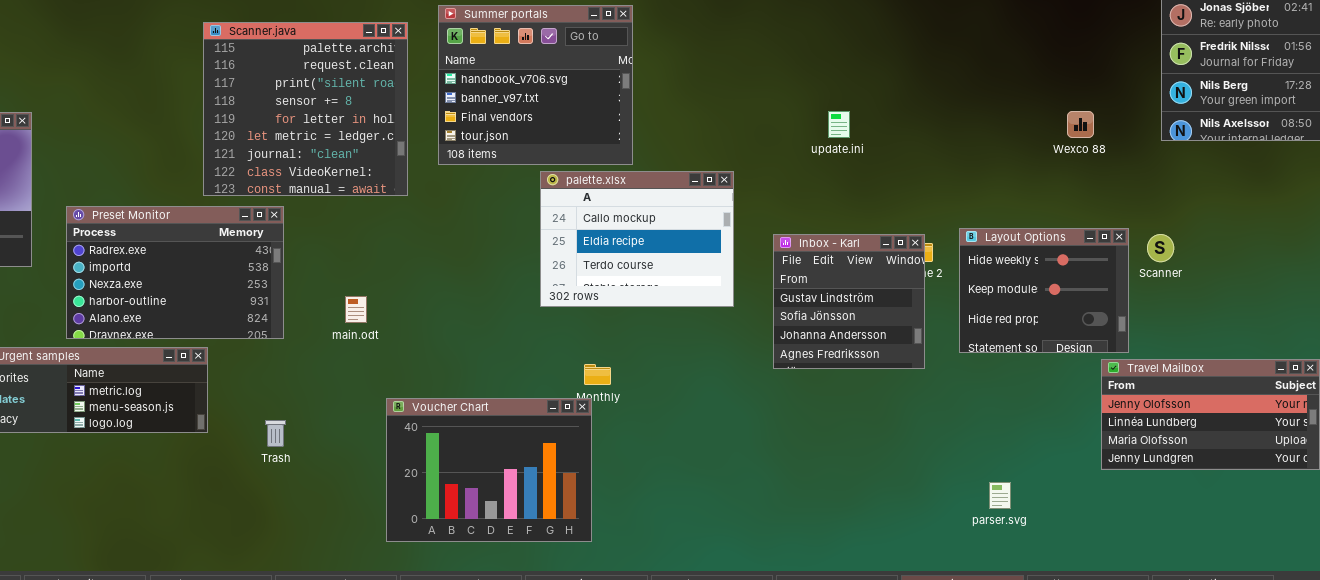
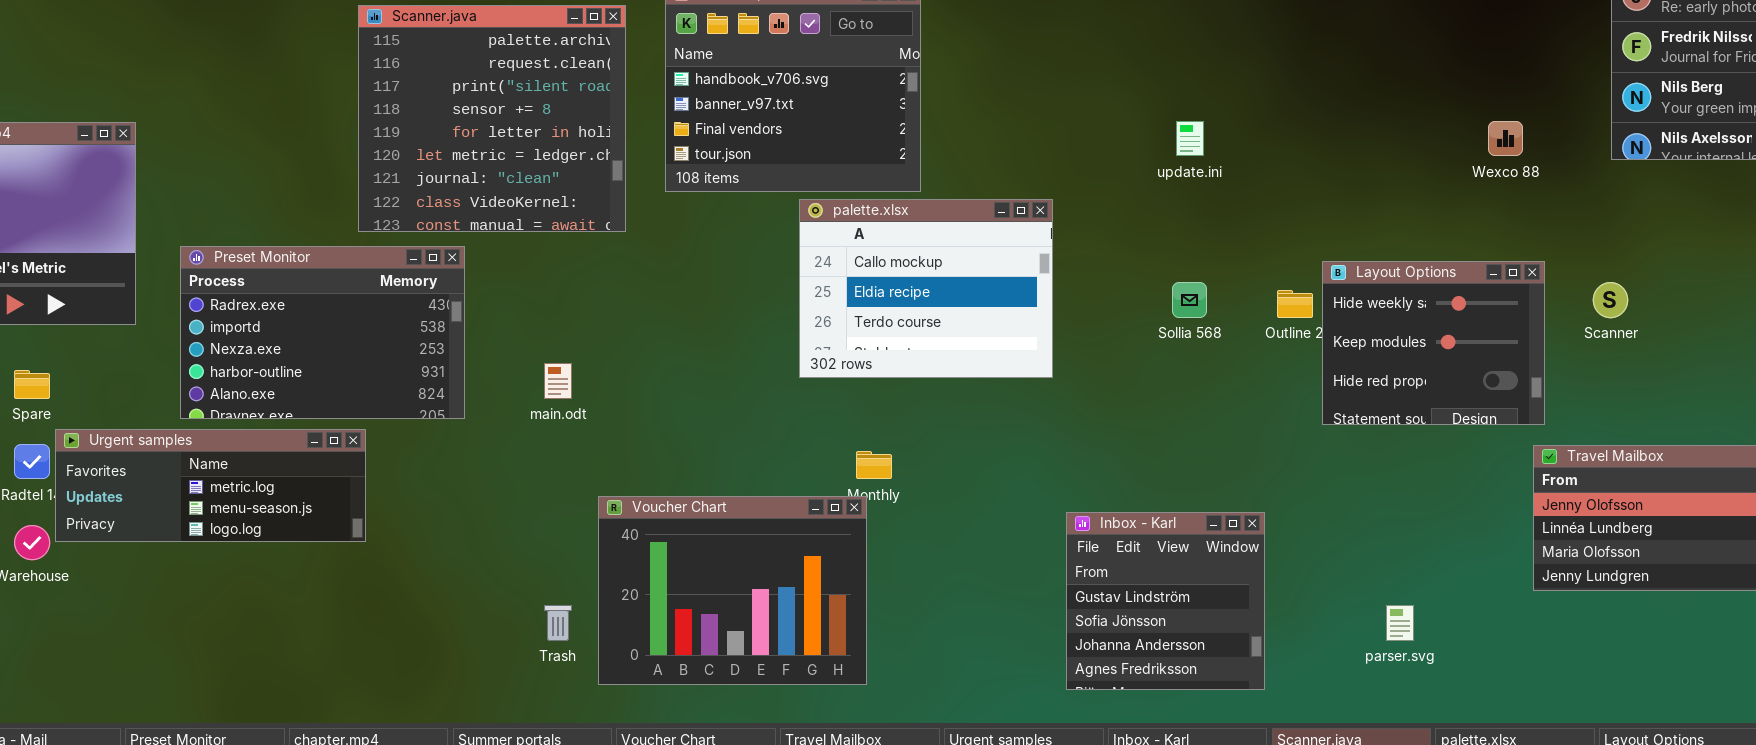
Layout Options: [959,228,1129,353] -> [1322,261,1545,425], moved
Inbox - Karl: [773,234,925,369] -> [1066,512,1265,690], moved
Trash: [265,420,286,447] -> [544,605,572,641], moved

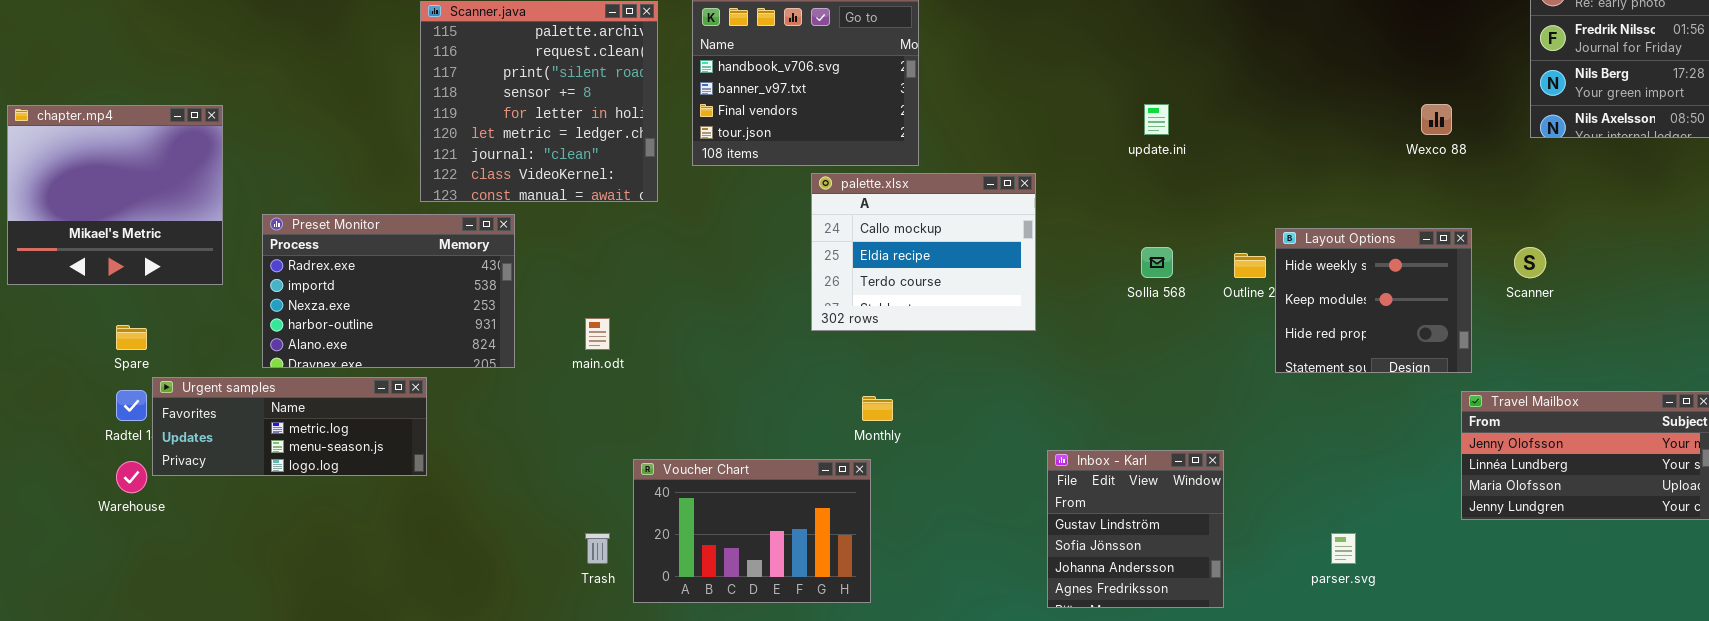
Voucher Chart: [598,496,867,685] -> [633,459,871,603], resized

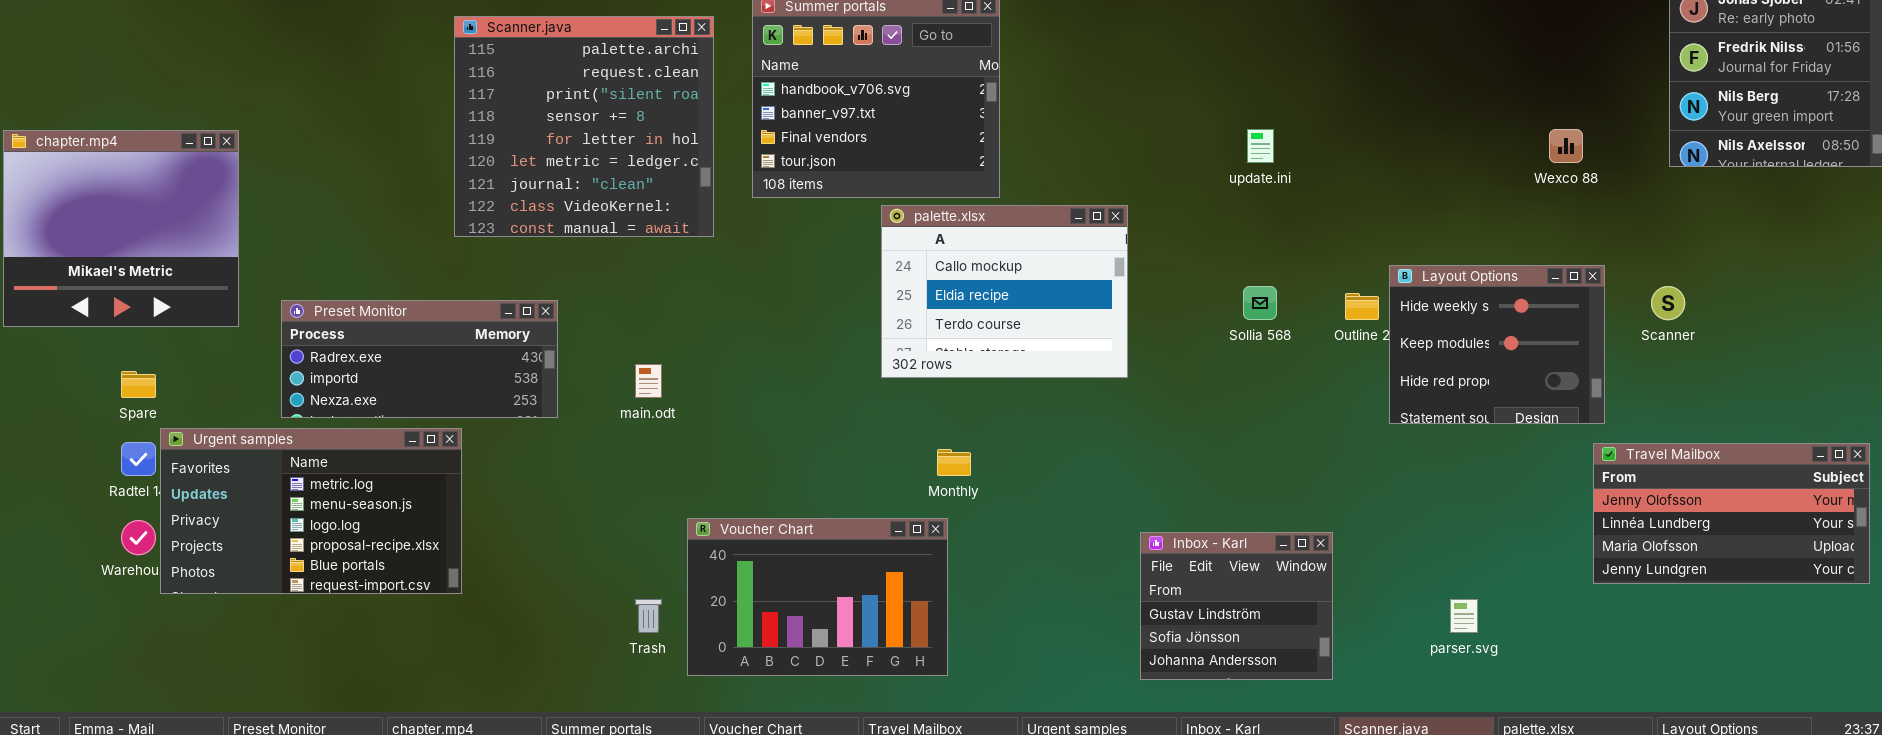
Preset Monitor: [262,214,515,368] -> [281,300,558,418], resized
Urgent samples: [152,377,427,476] -> [160,428,462,594], resized
Inbox - Karl: [1047,450,1224,608] -> [1140,532,1333,680], resized

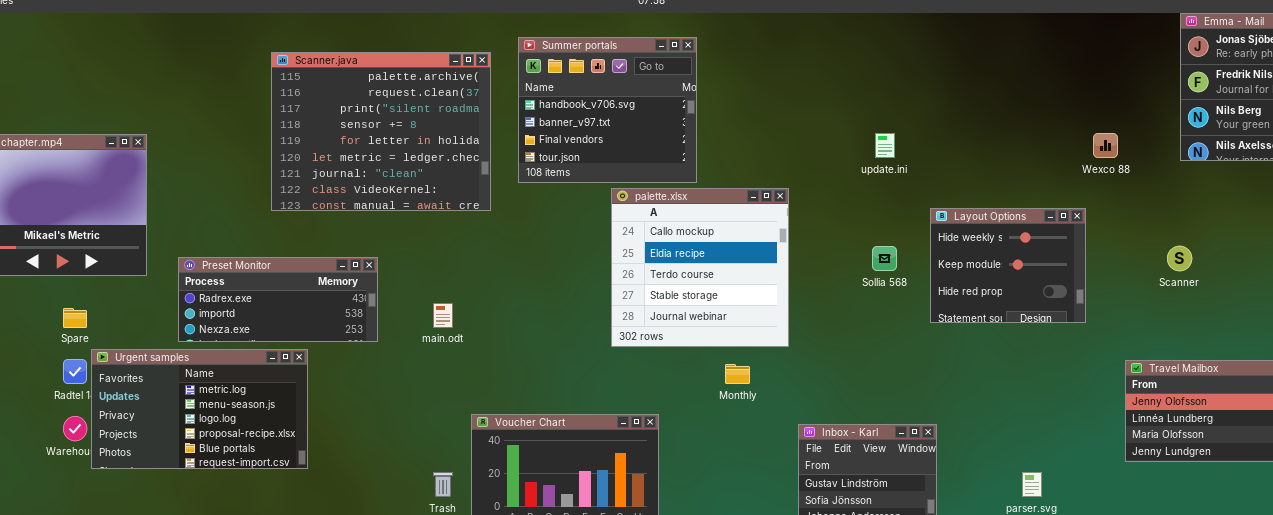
Scanner.java: [454,16,714,237] -> [271,52,491,211], resized
palette.xlsx: [881,205,1128,378] -> [611,188,789,347], resized
Layout Options: [1389,265,1605,424] -> [930,208,1086,323], moved
Monthly: [937,449,971,476] -> [725,364,750,384], moved

